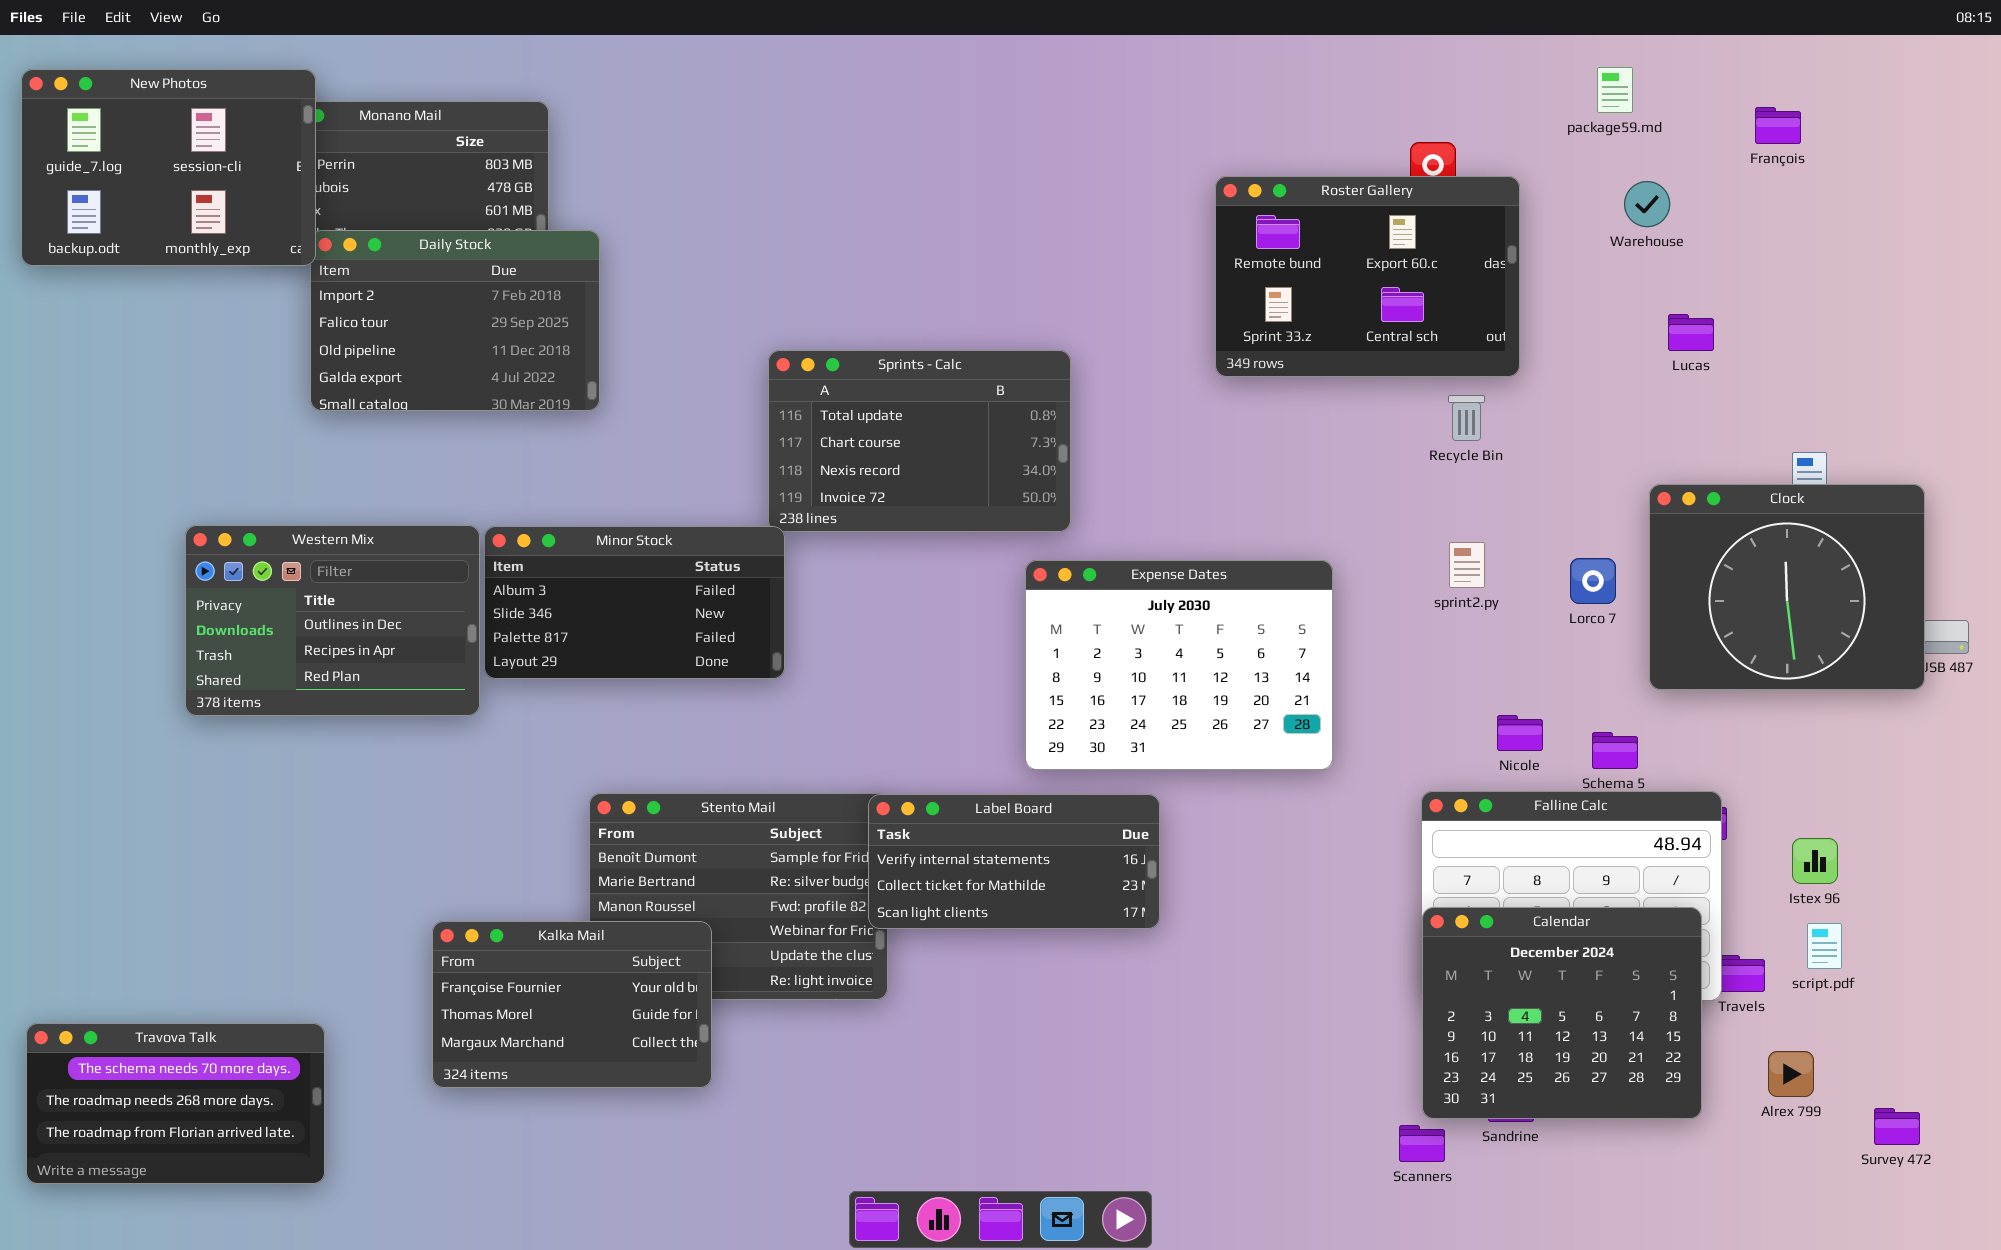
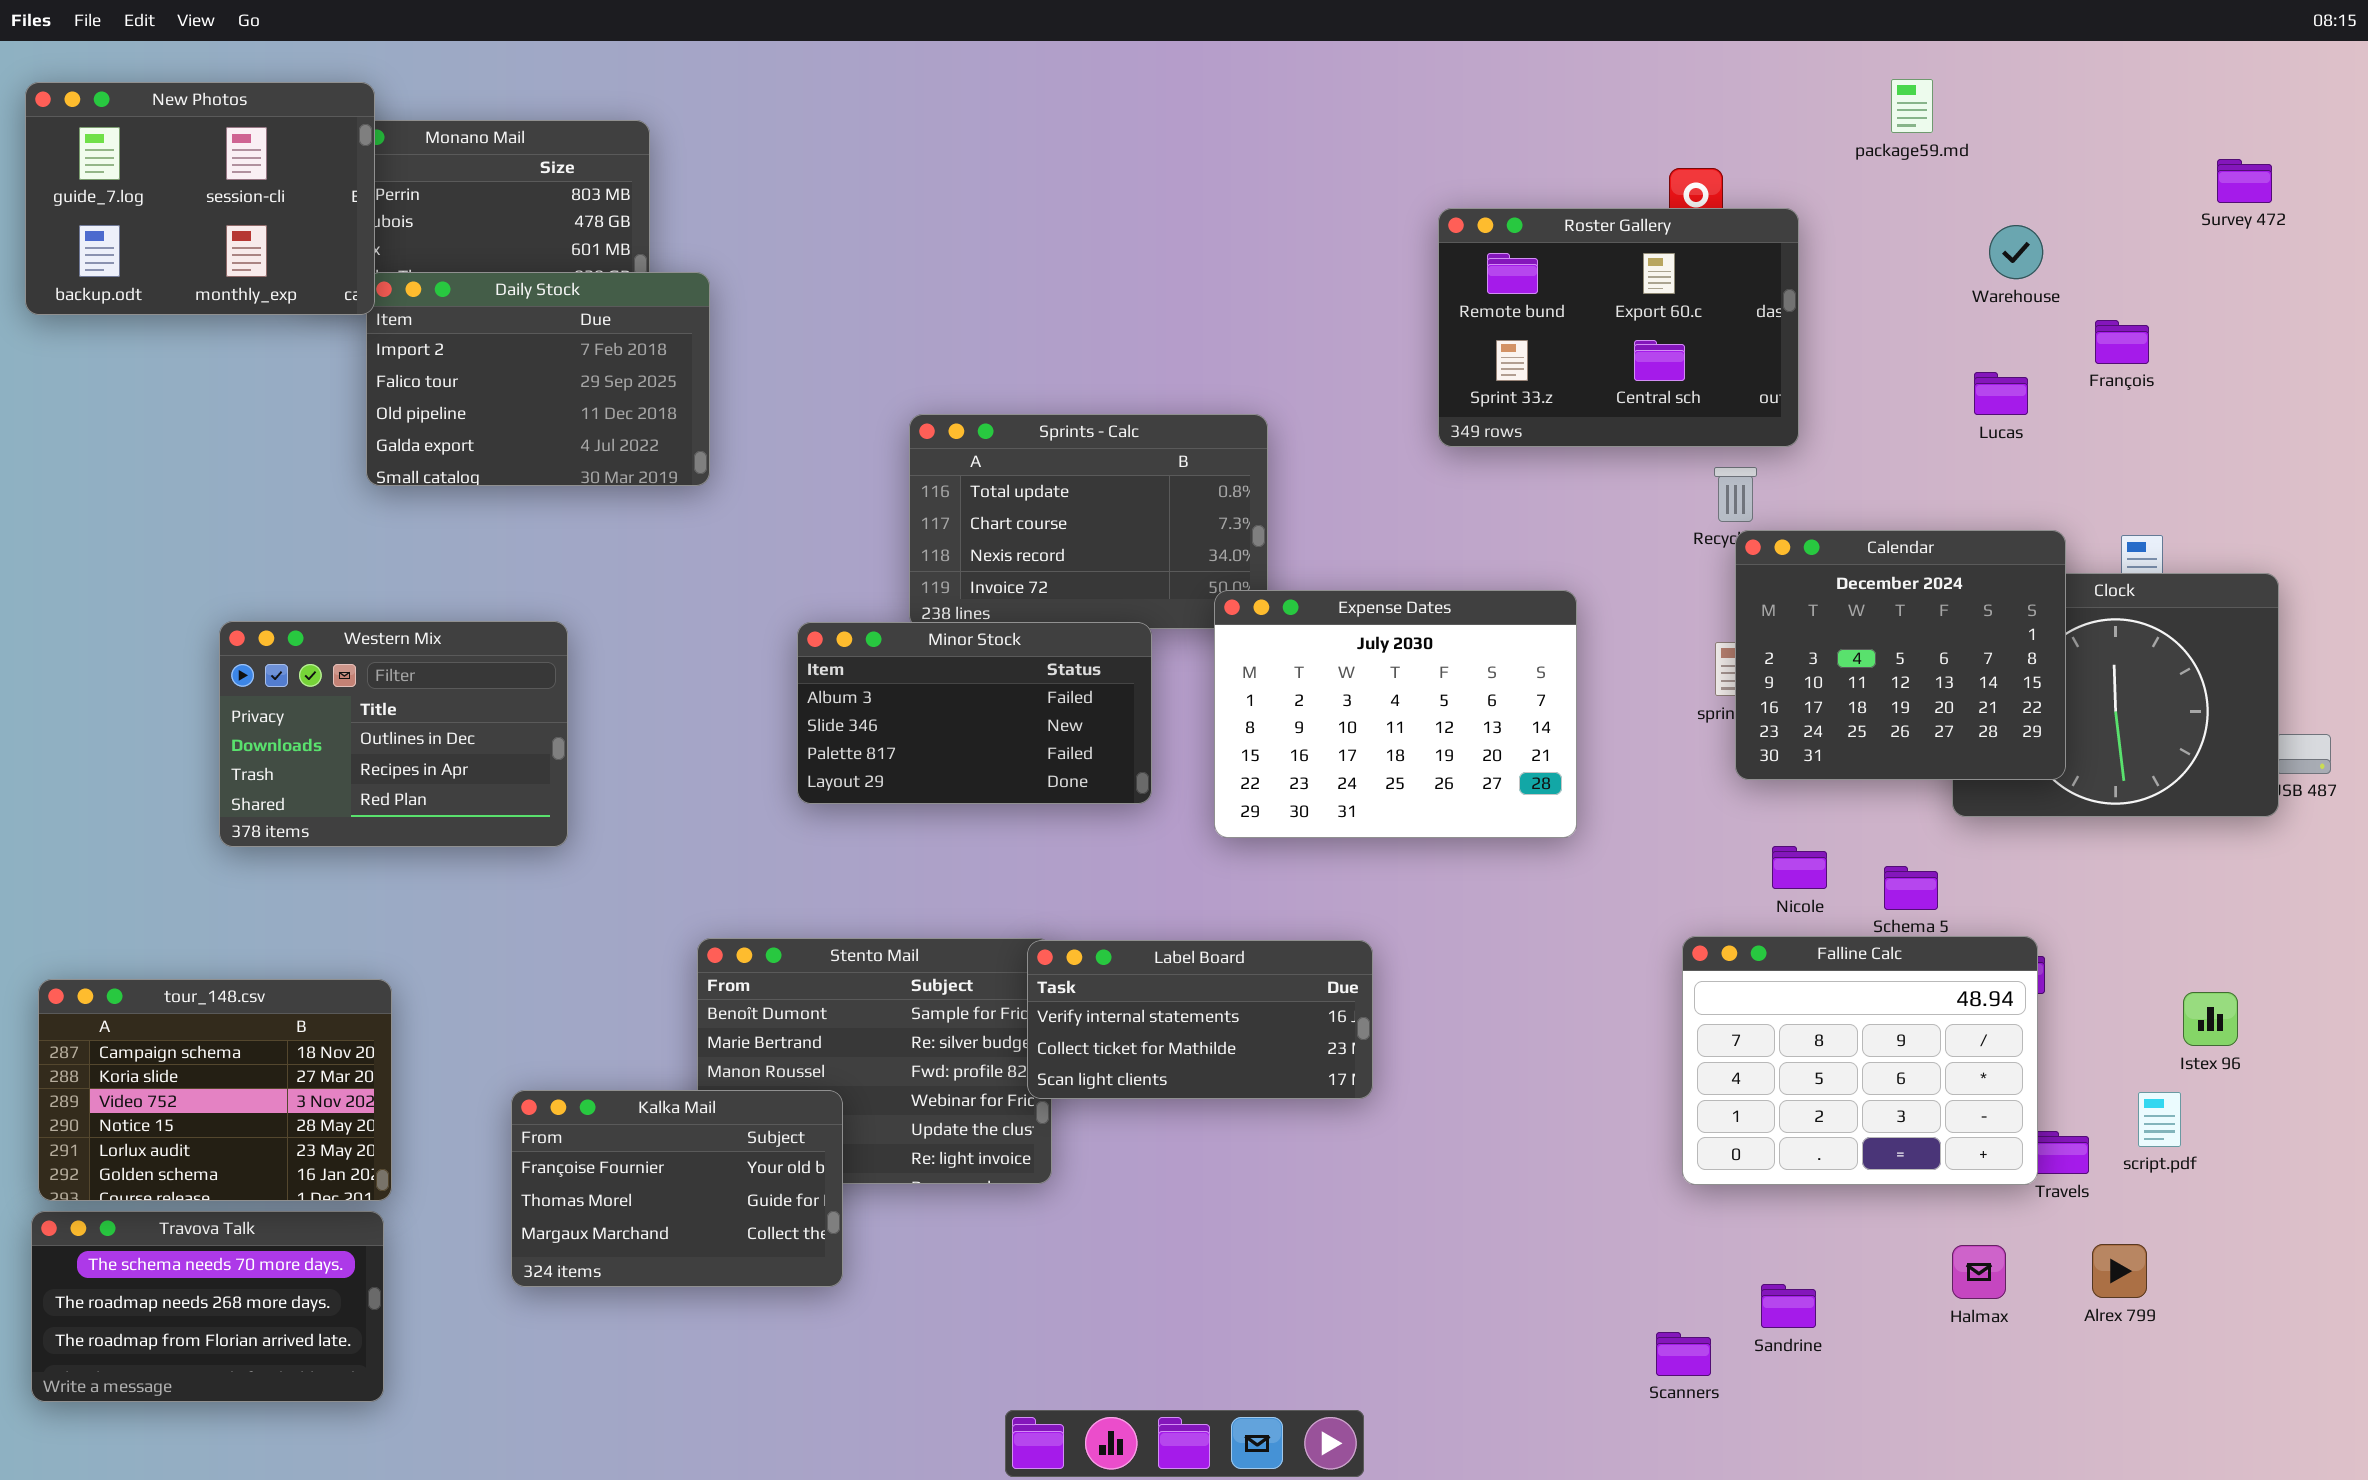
François: [1755,107,1801,144] -> [2095,320,2149,364], moved
Warehouse: [1624,181,1670,227] -> [1989,225,2043,279], moved
Minor Stock: [484,526,785,679] -> [797,622,1152,804], moved
Expense Dates: [1025,560,1333,770] -> [1214,590,1577,838], moved
tour_148.csv: none -> [38,979,392,1201], opened
Istex 96: [1792,838,1838,884] -> [2183,992,2238,1046], moved
Calendar: [1422,907,1702,1119] -> [1735,530,2066,780], moved
Survey 472: [1874,1108,1920,1145] -> [2217,159,2272,203], moved

